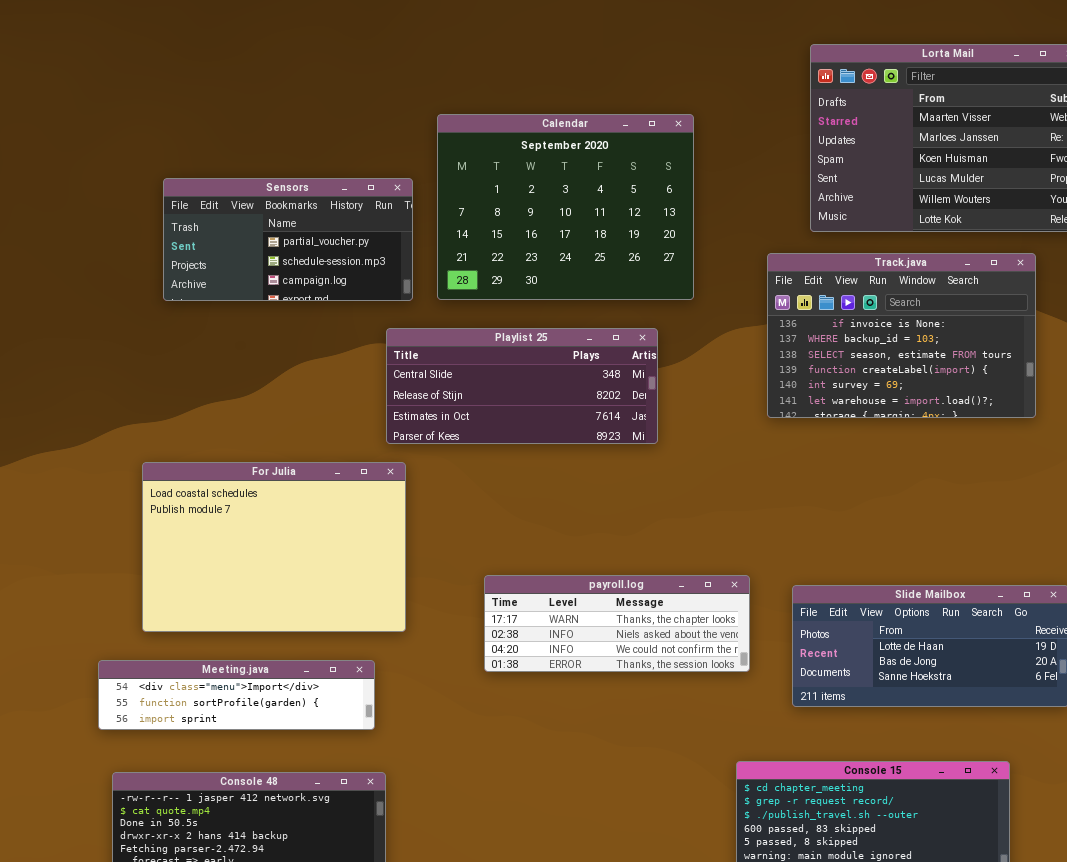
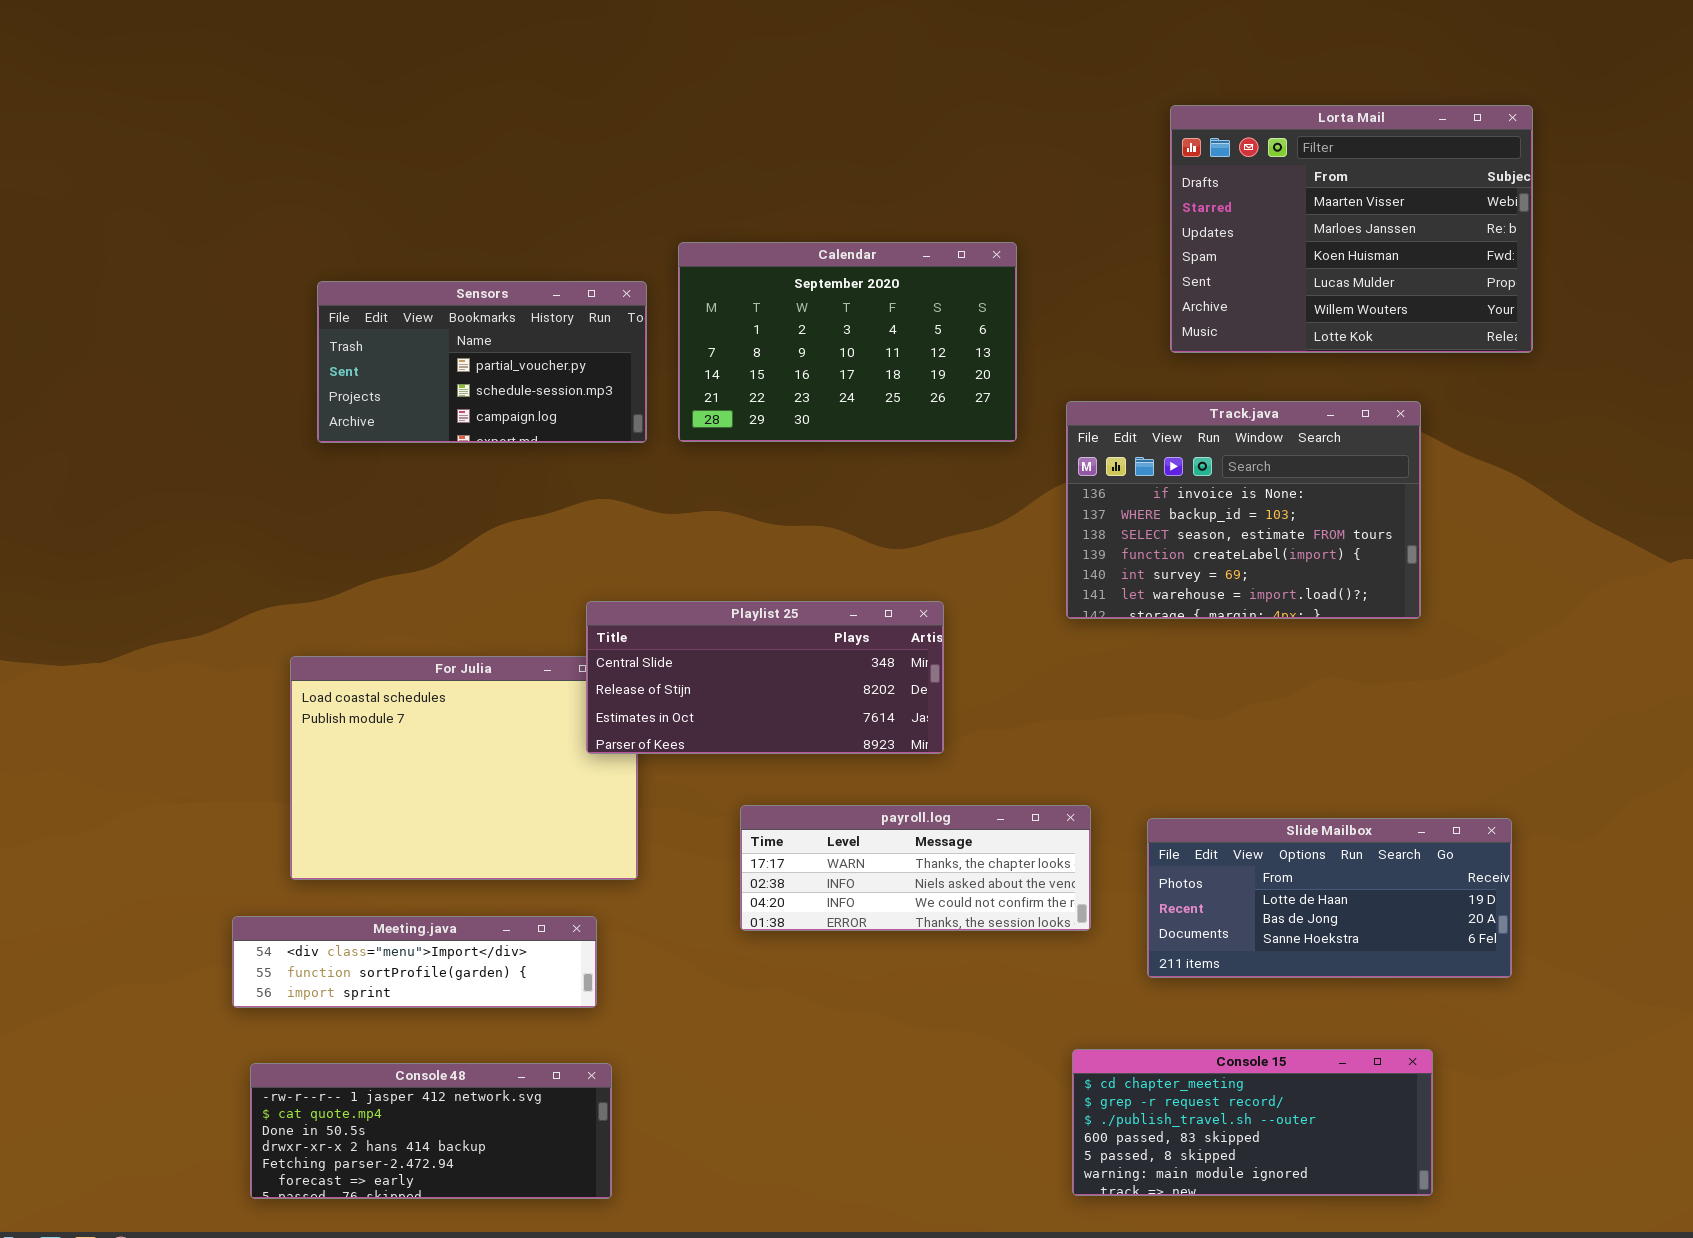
Calendar: [437,114,694,300] -> [678,242,1017,442], resized
Track.java: [767,253,1036,418] -> [1066,401,1421,619], moved
Playlist 25: [386,328,658,444] -> [586,601,944,754], moved

